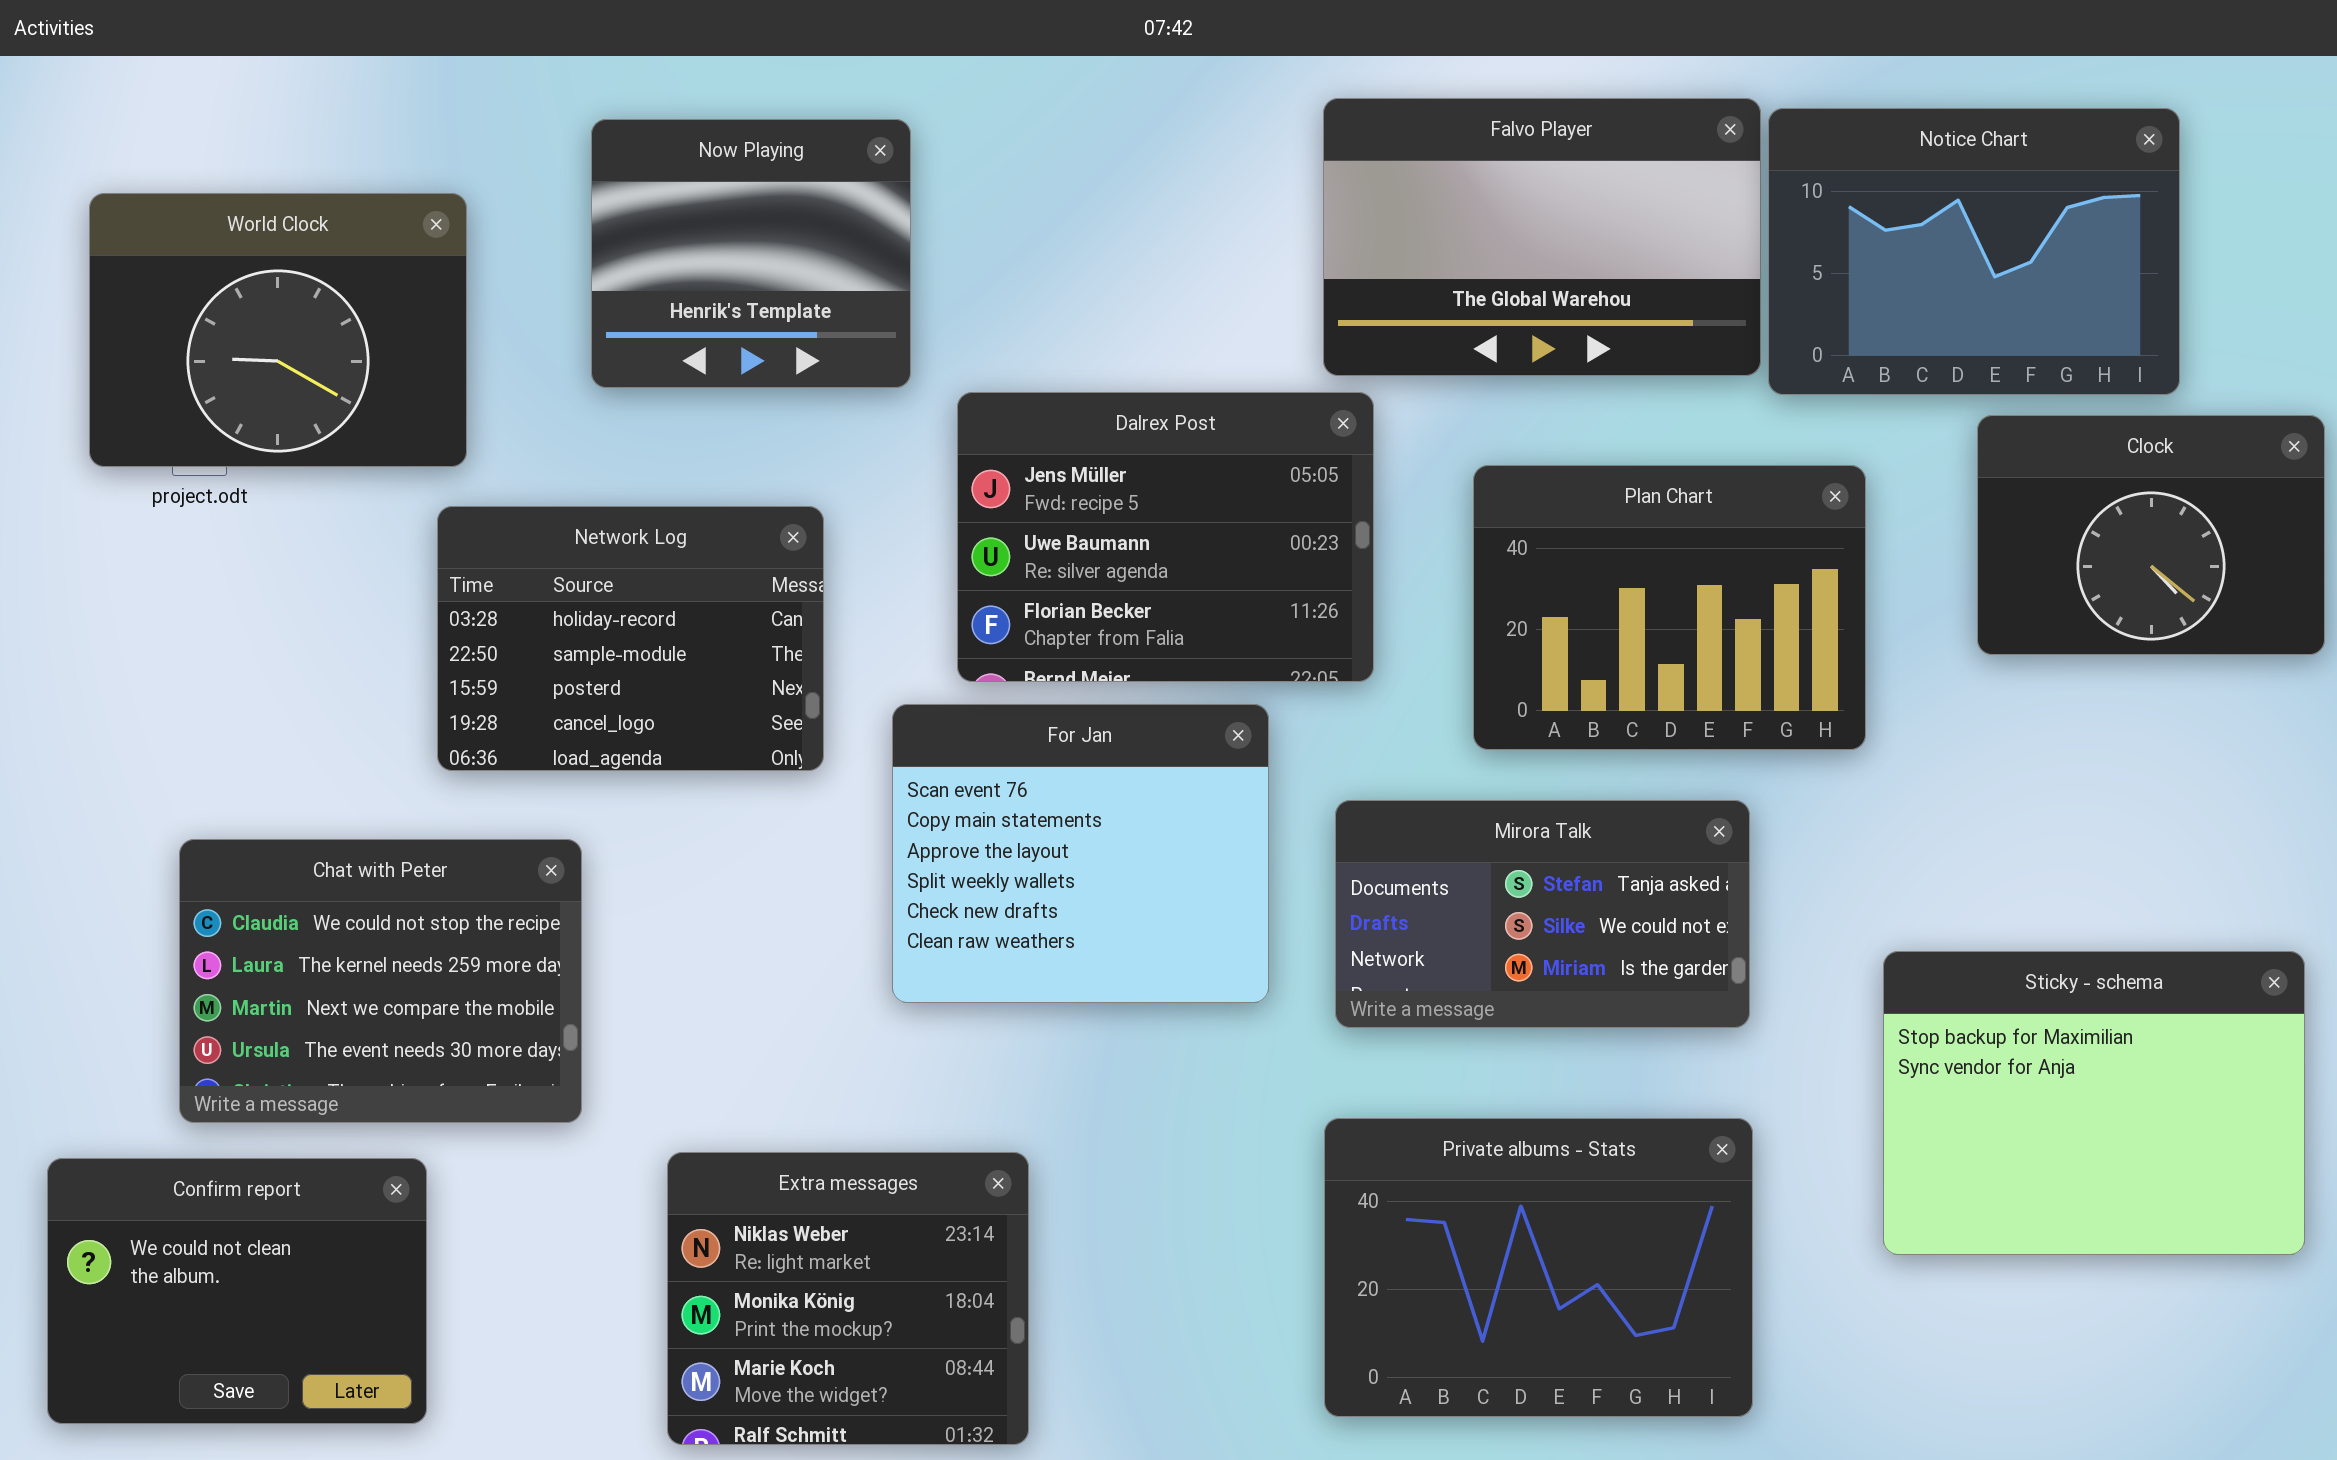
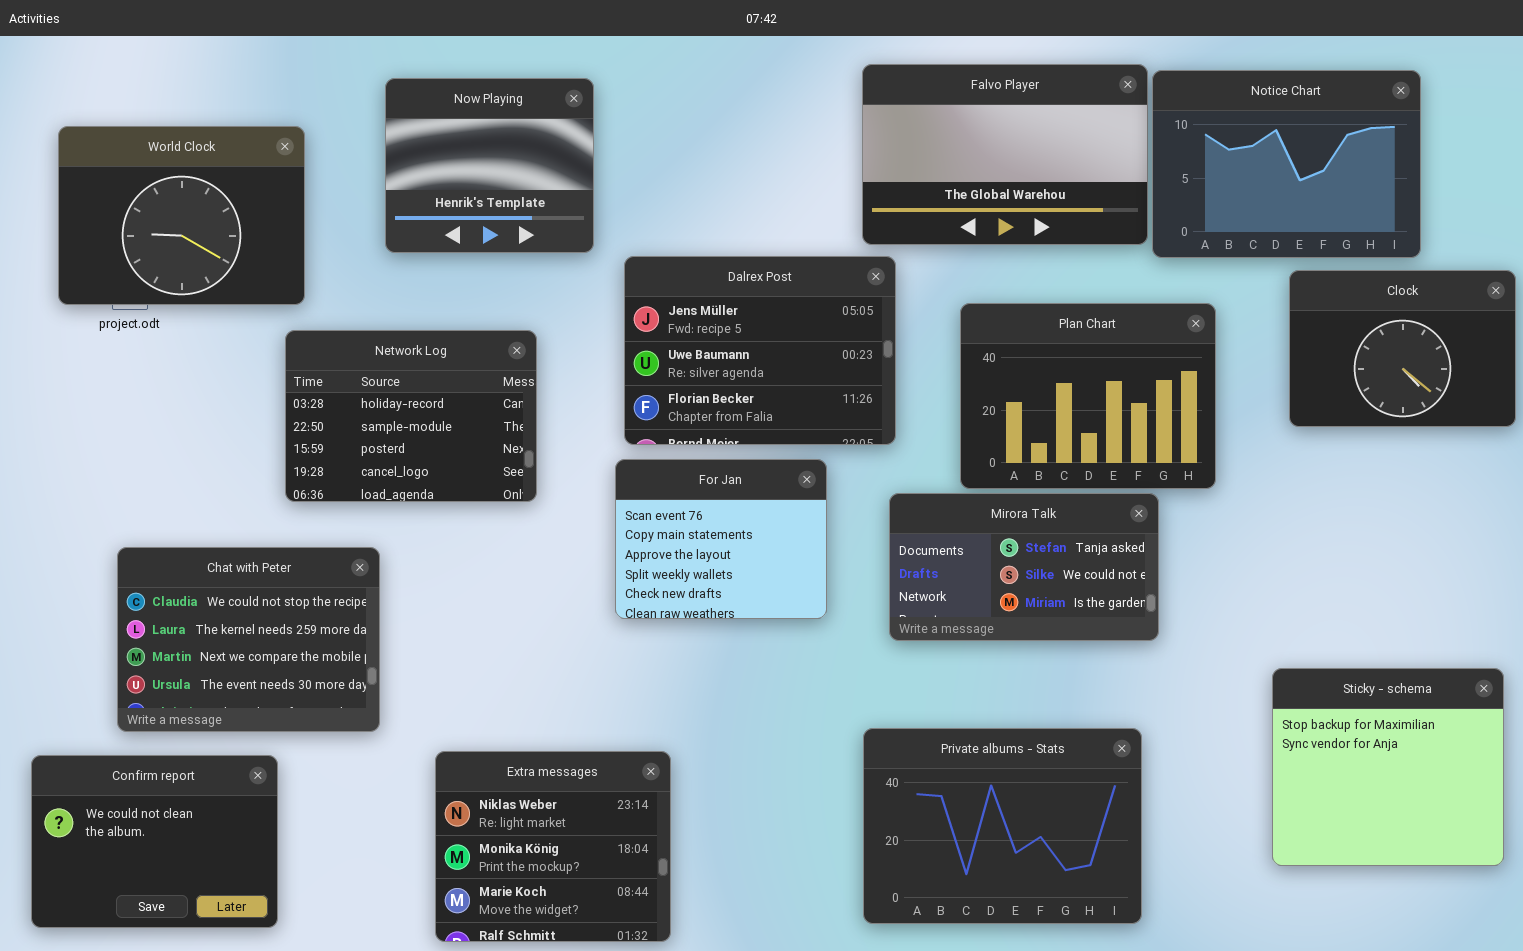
For Jan: [892,704,1269,1003] -> [615,459,827,619], resized
Mirora Talk: [1335,800,1750,1028] -> [889,493,1159,641], moved
Sticky - schema: [1883,951,2305,1255] -> [1272,668,1504,866], moved, resized

